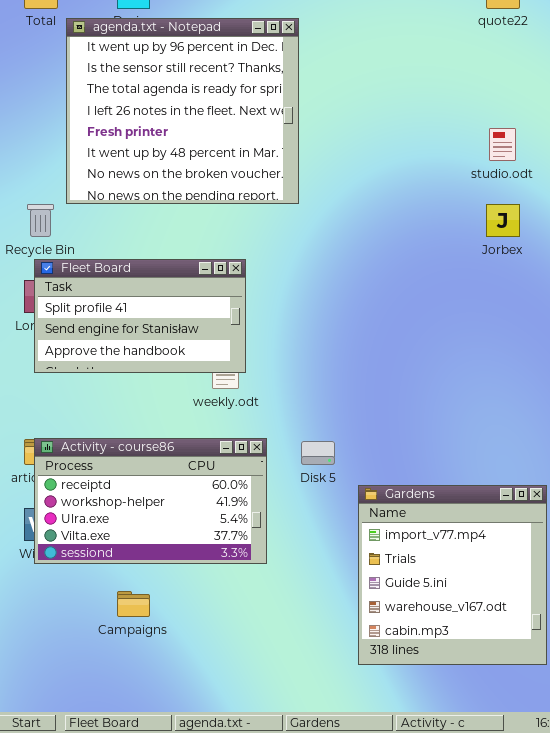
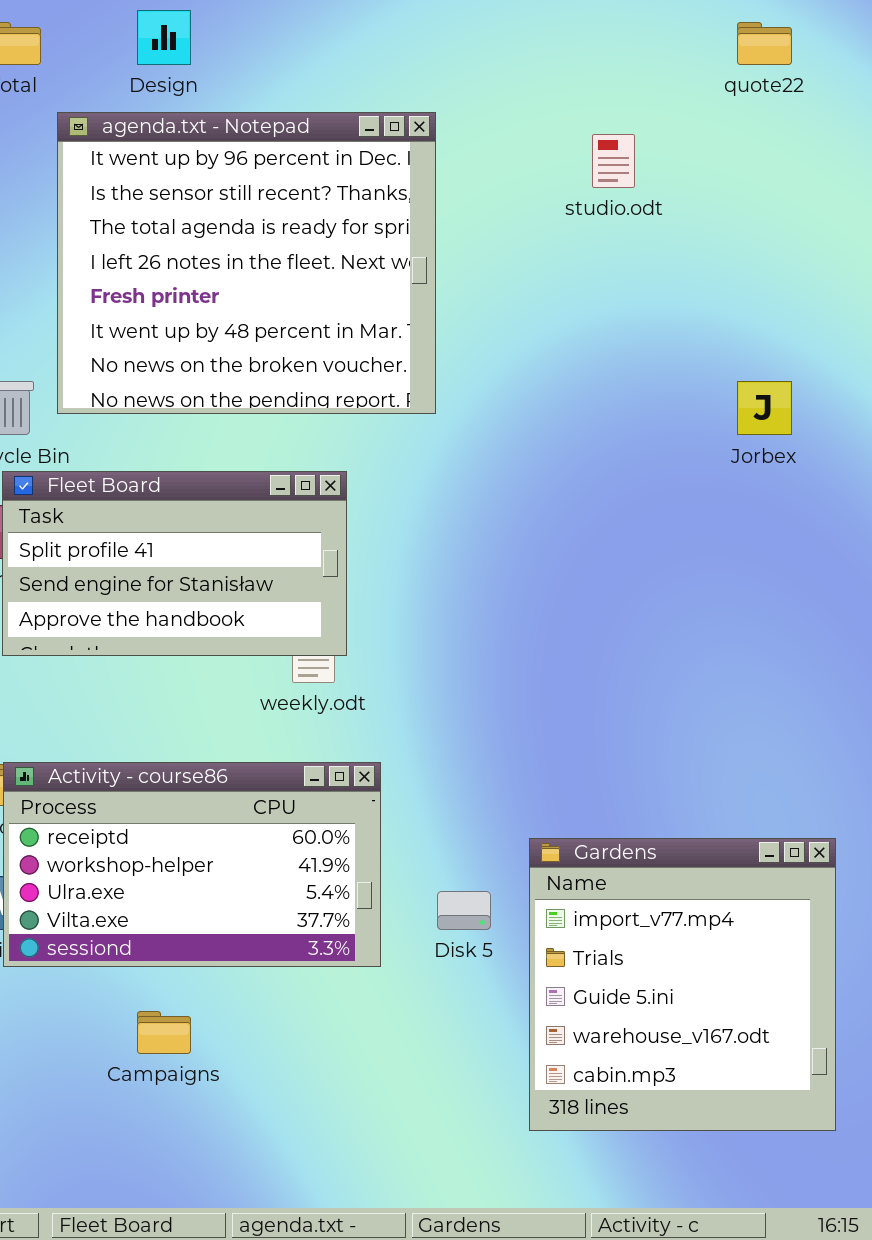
agenda.txt - Notepad: [66,18,299,204] -> [57,112,436,414], moved
studio.odt: [489,128,516,161] -> [592,134,635,188], moved
Disk 5: [301,441,335,465] -> [437,891,491,930], moved

